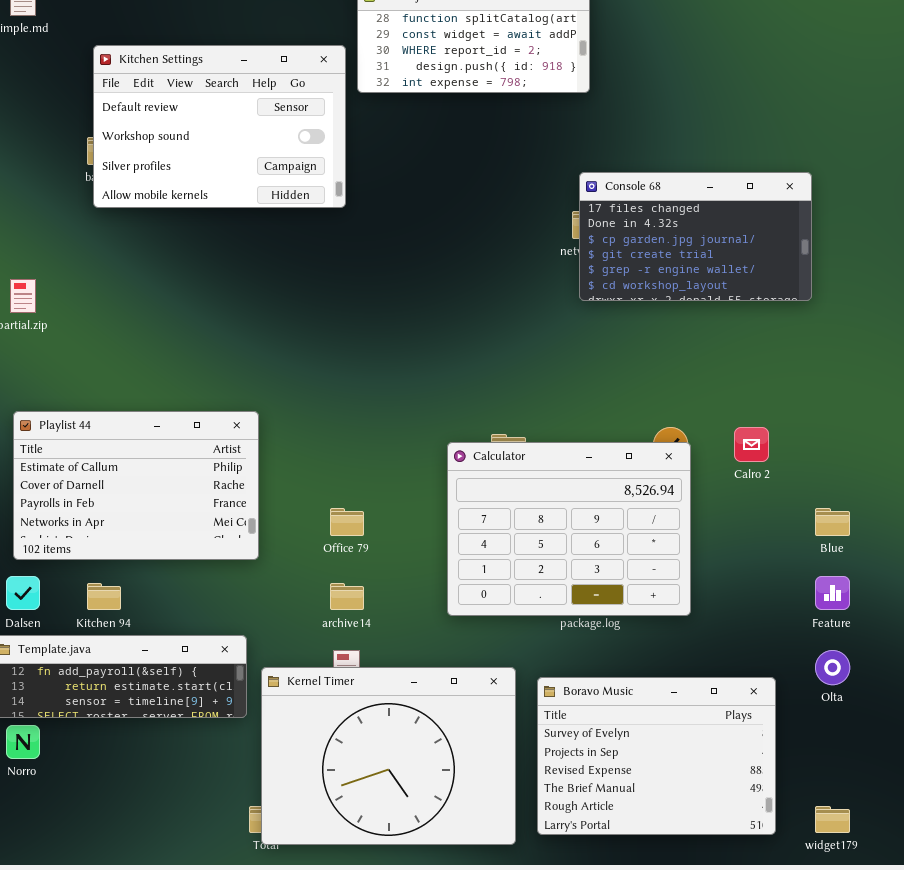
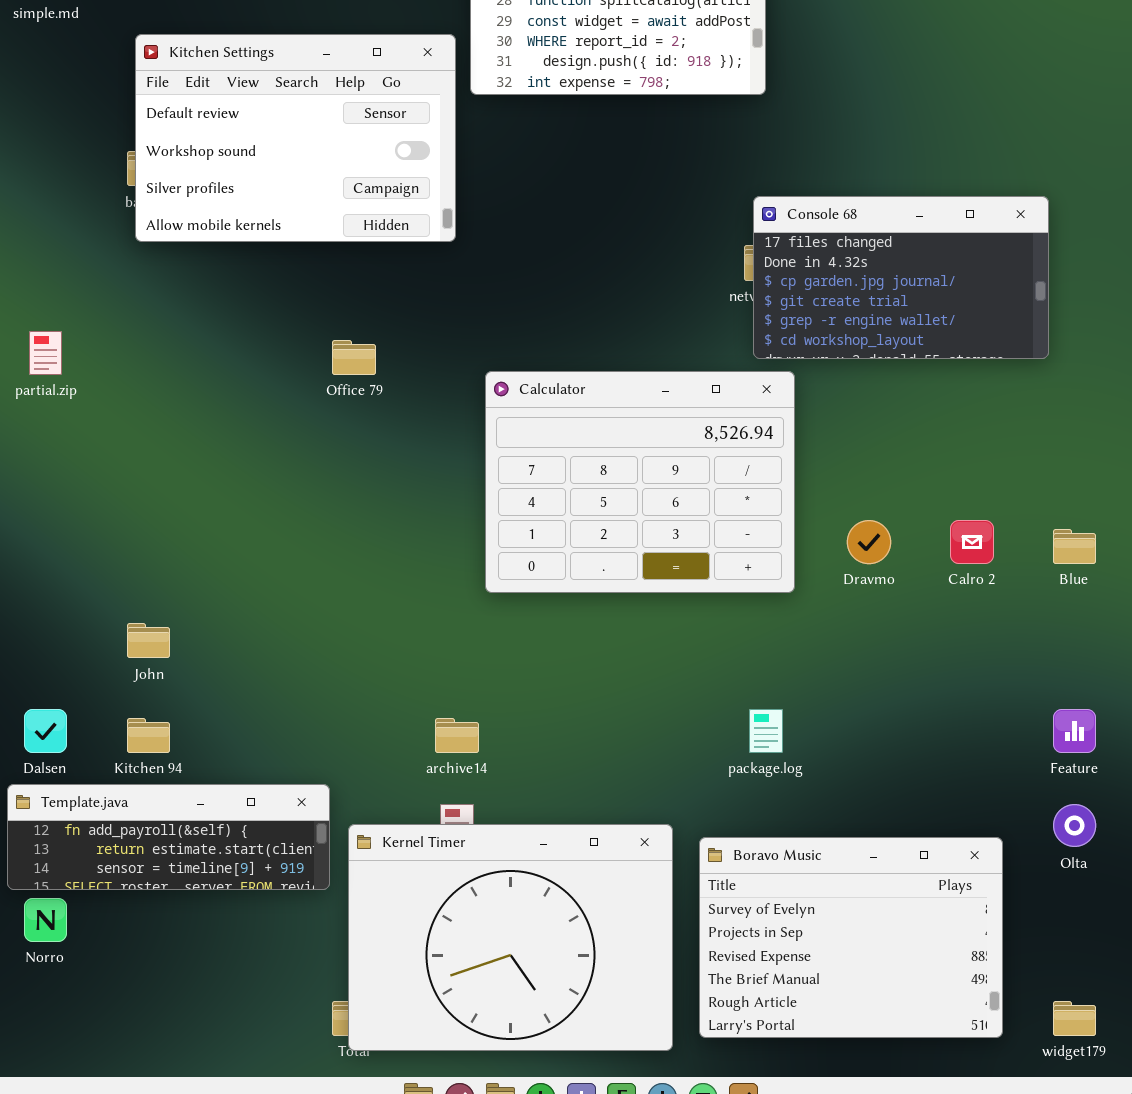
Playlist 44: [13,411,259,560] -> none, closed
Calculator: [447,442,691,616] -> [485,371,795,593], moved
Office 79: [330,508,364,536] -> [332,340,376,375], moved
Blue: [815,508,850,536] -> [1053,529,1096,564], moved

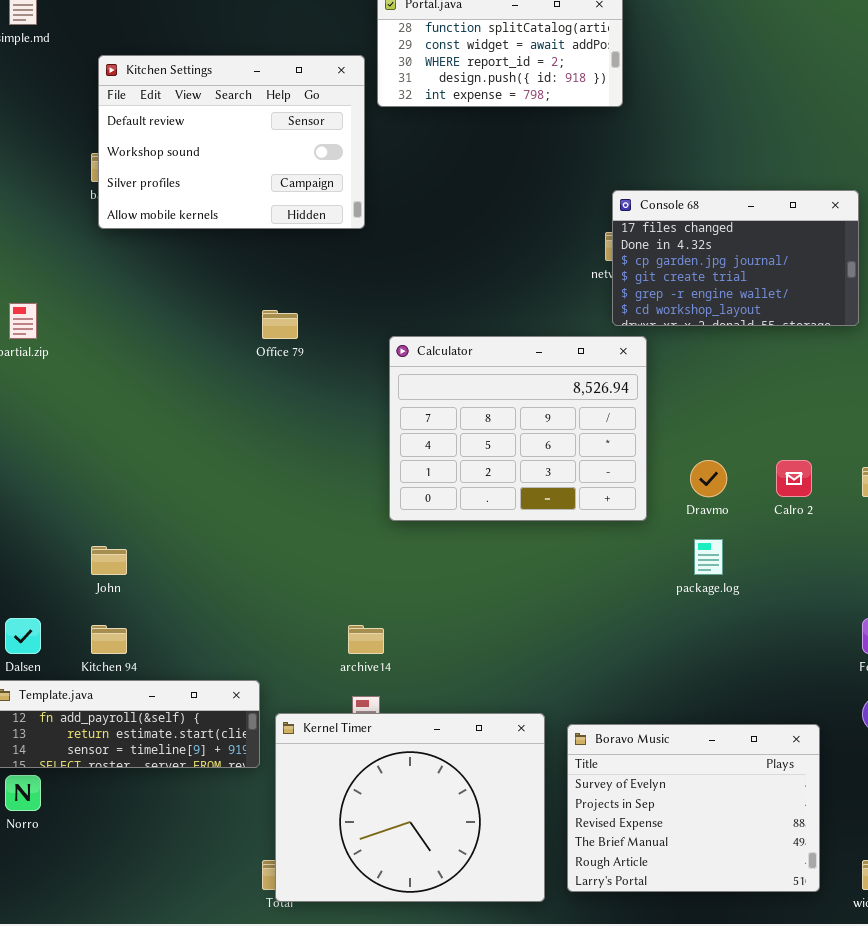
package.log: [749,709,783,753] -> [694,539,723,575], moved

